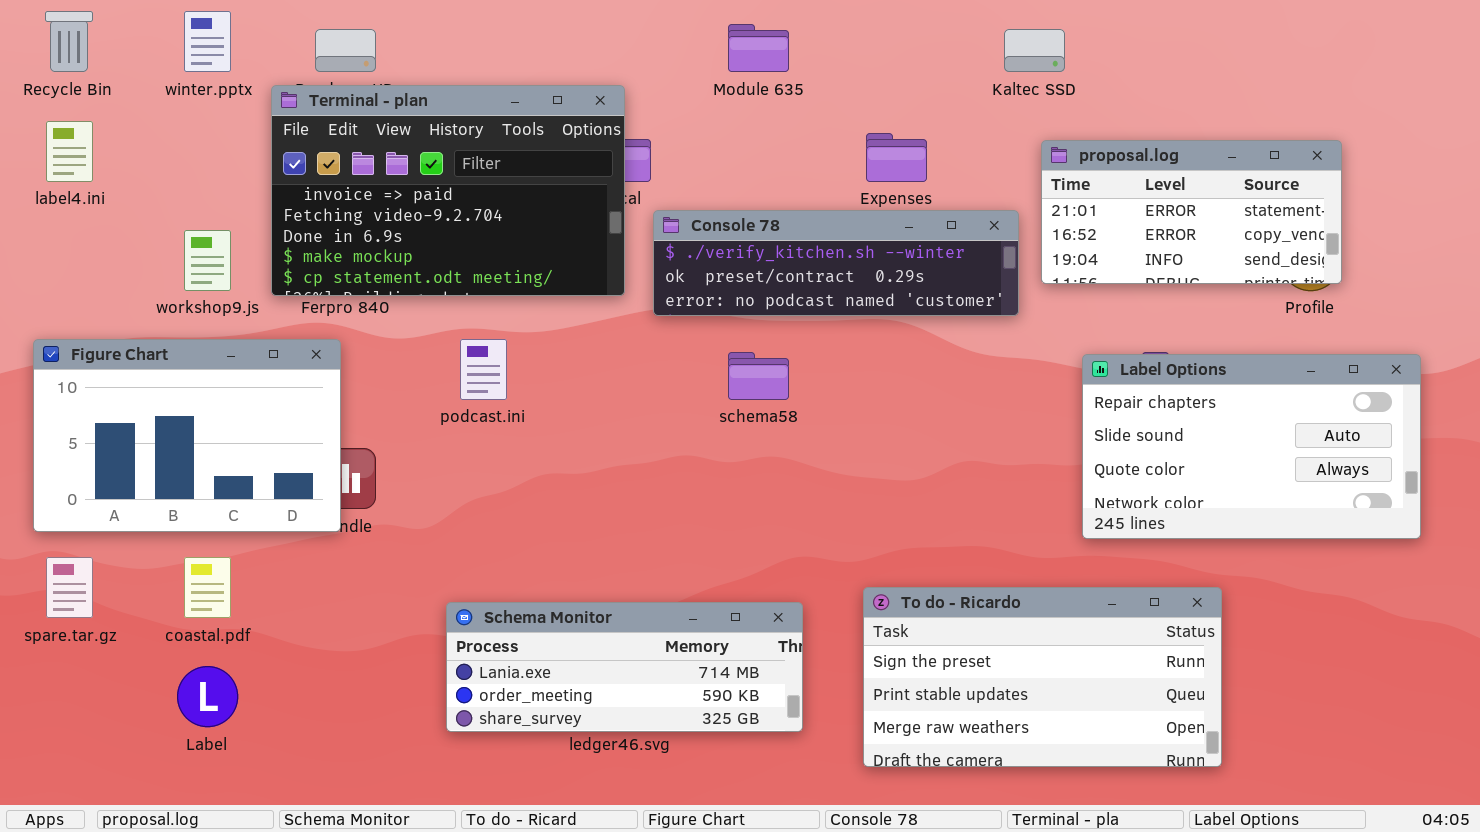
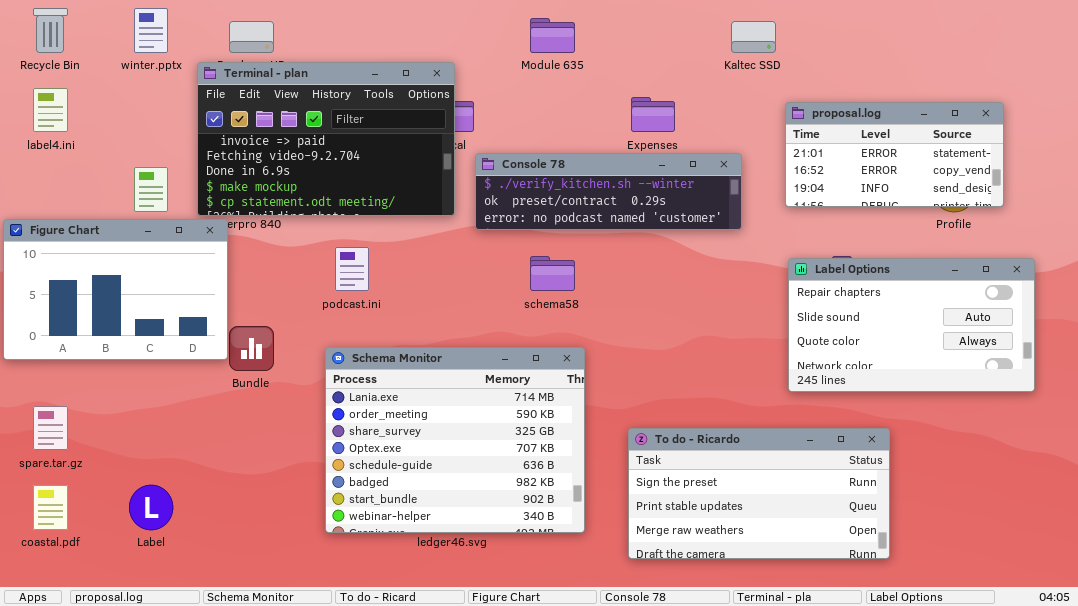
proposal.log: [1041,140,1342,284] -> [785,102,1004,207], moved
Figure Chart: [33,339,341,532] -> [3,219,228,360], moved
coastal.pdf: [184,557,231,618] -> [33,485,68,530], moved
Schema Monitor: [446,602,803,732] -> [325,347,585,533], resized

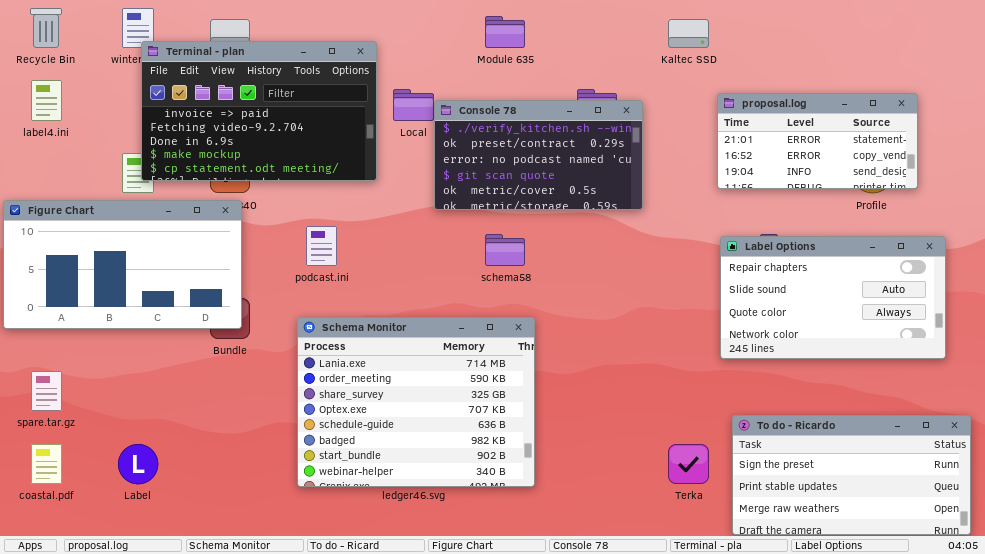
Terminal - plan: [197,62,455,216] -> [141,41,377,181], moved
Console 78: [475,153,742,230] -> [434,100,643,210], resized
Figure Chart: [3,219,228,360] -> [3,200,242,329], resized
To do - Ricardo: [628,428,890,559] -> [732,415,971,535], moved

